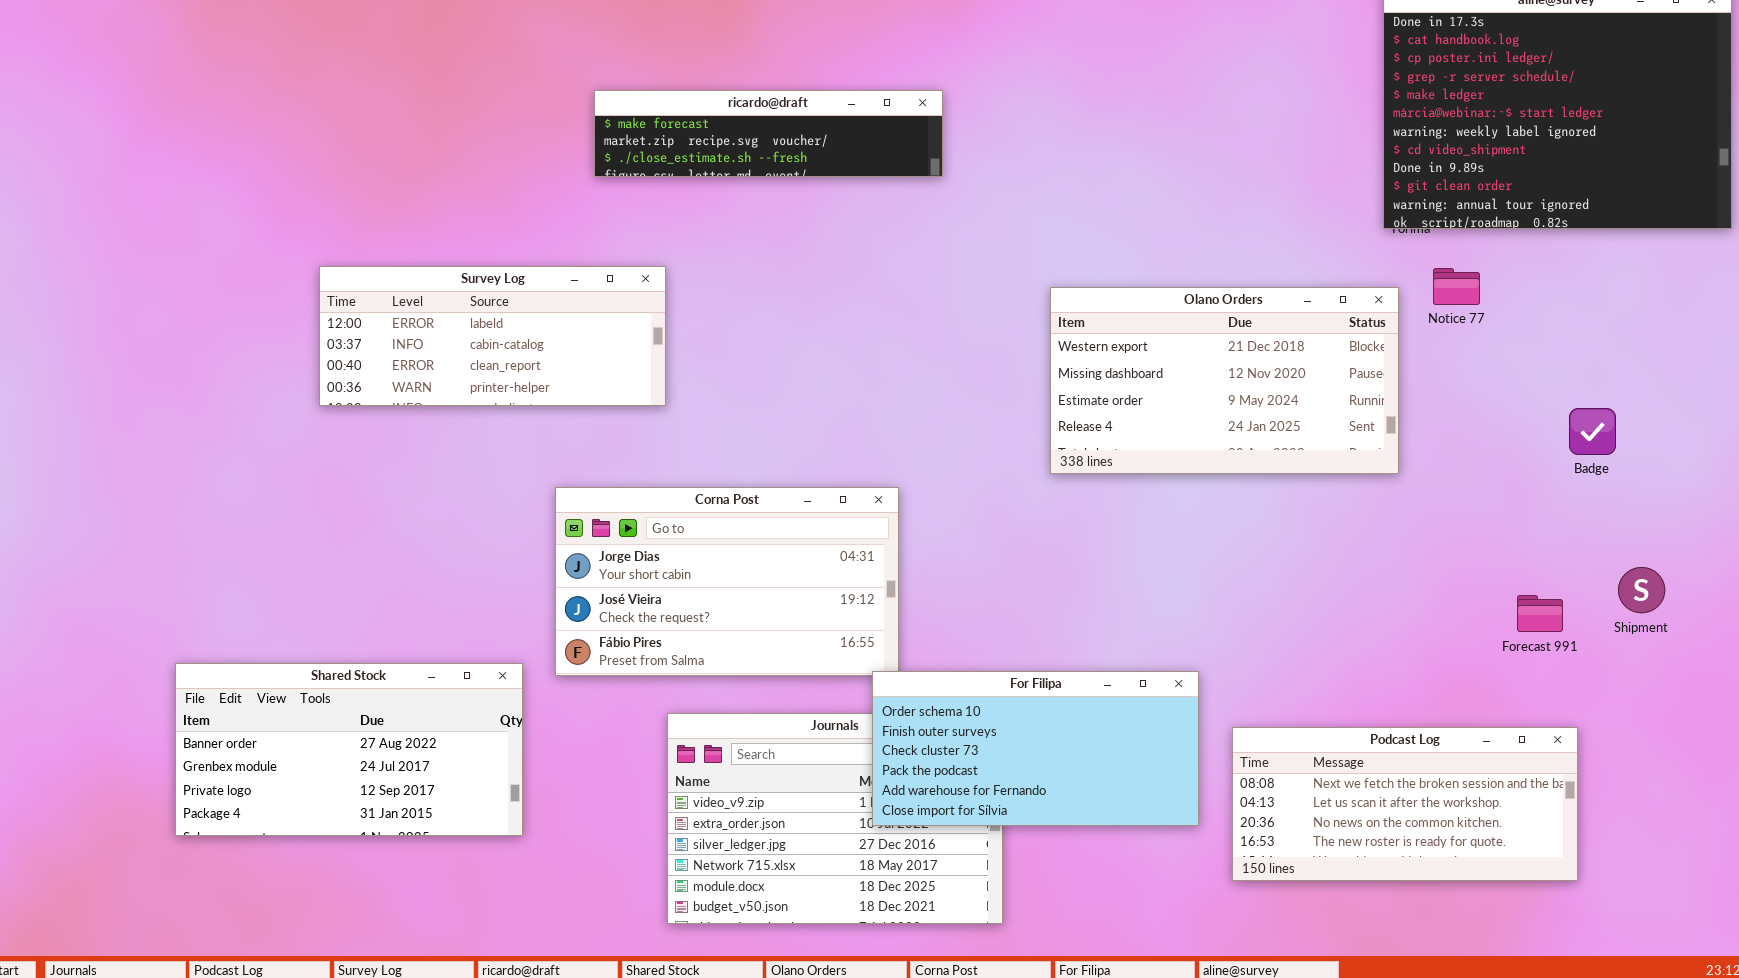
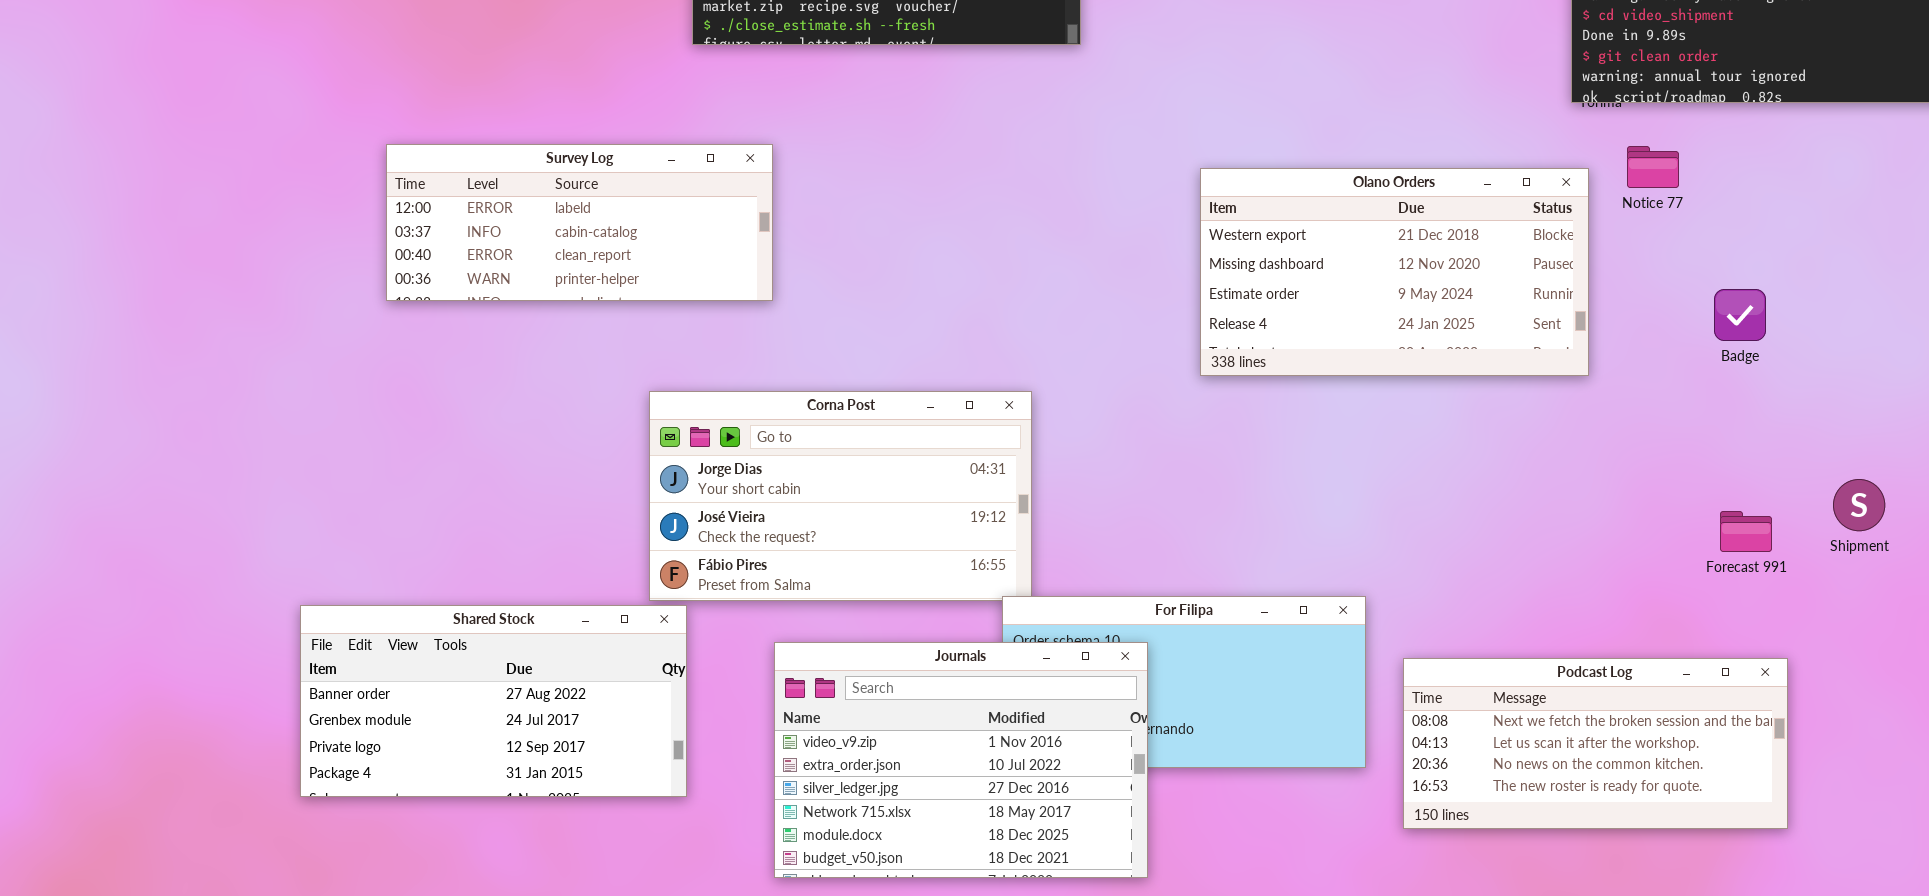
Badge: [1569,408,1616,455] -> [1714,289,1766,341], moved
Shared Stock: [175,663,523,836] -> [300,605,687,797], moved
Journals: [667,713,1003,924] -> [774,642,1148,878], raised

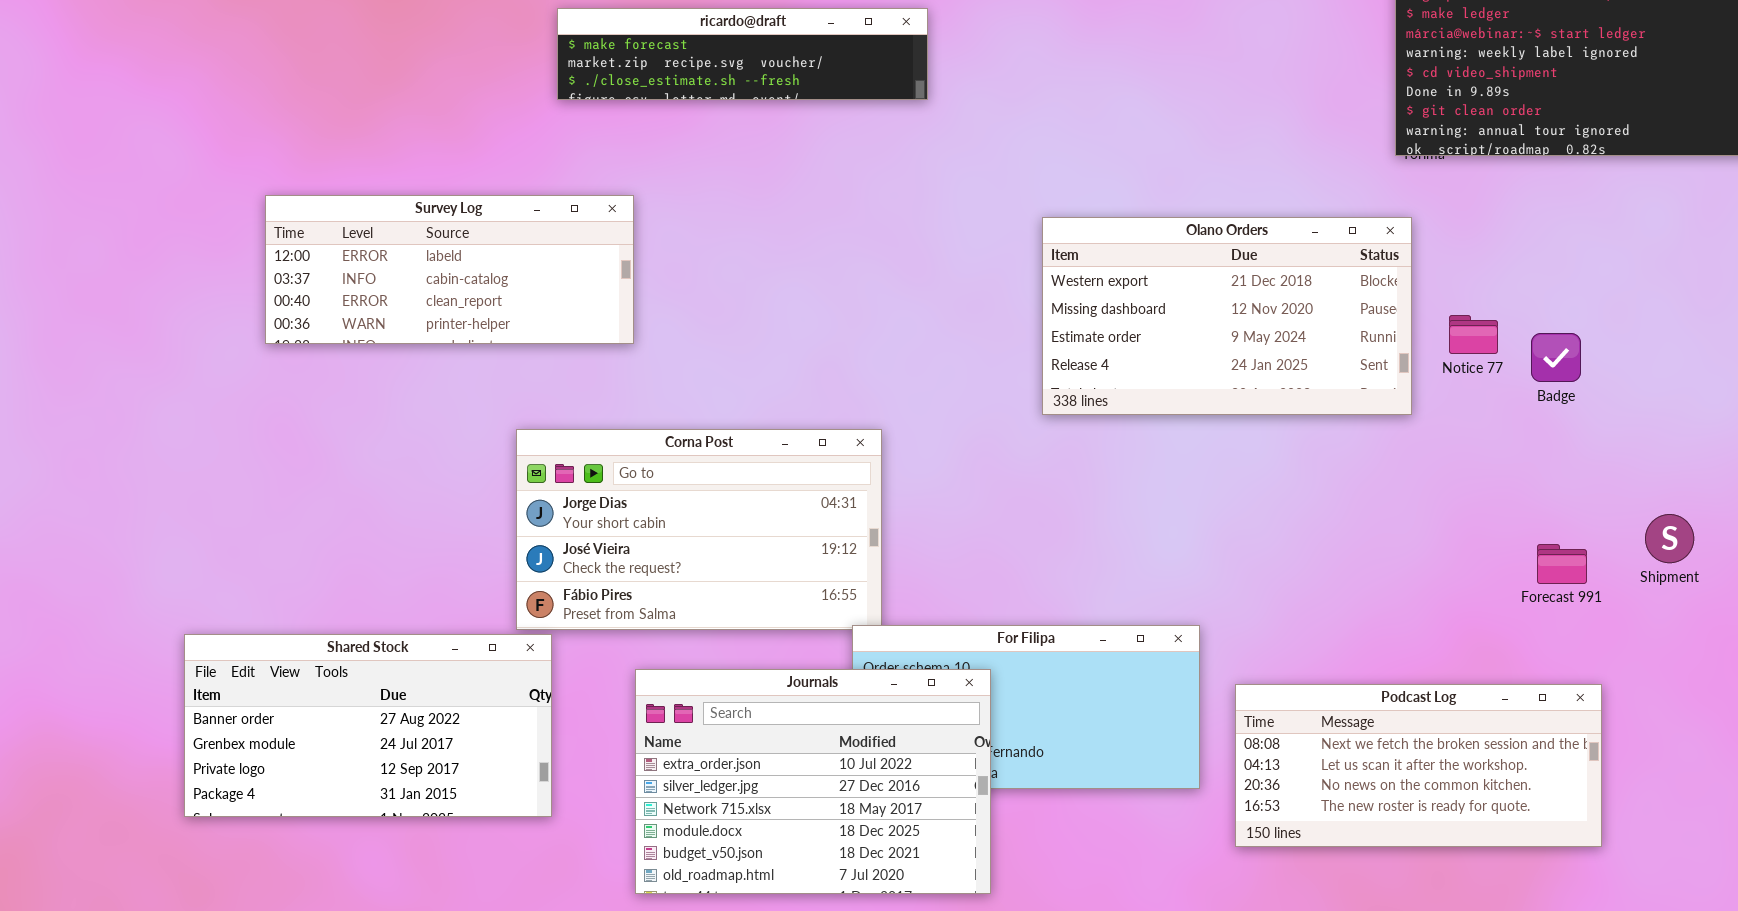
Notice 77: [1627,146,1679,188] -> [1449,315,1498,354], moved
Journals: [774,642,1148,878] -> [635,669,991,894], scrolled down 1 row

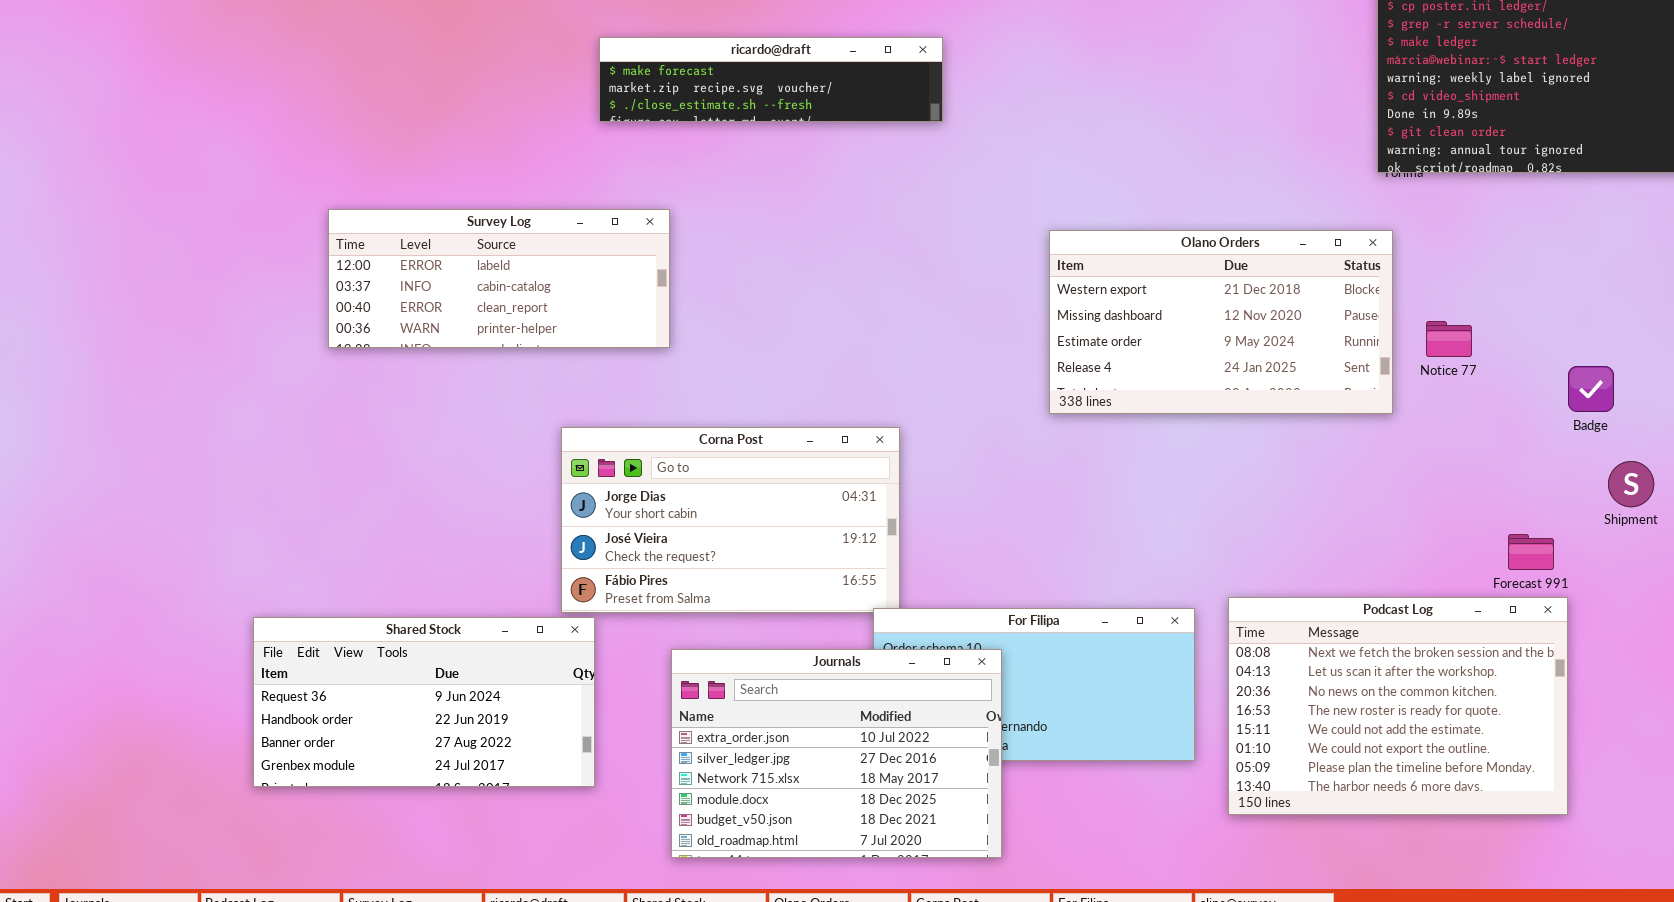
Badge: [1531,333,1581,382] -> [1568,366,1614,412], moved
Shipment: [1645,514,1694,563] -> [1608,461,1654,507], moved
Shared Stock: [184,634,552,817] -> [253,617,595,787], scrolled up 2 rows
Podcast Log: [1235,684,1602,847] -> [1228,597,1568,815], resized

